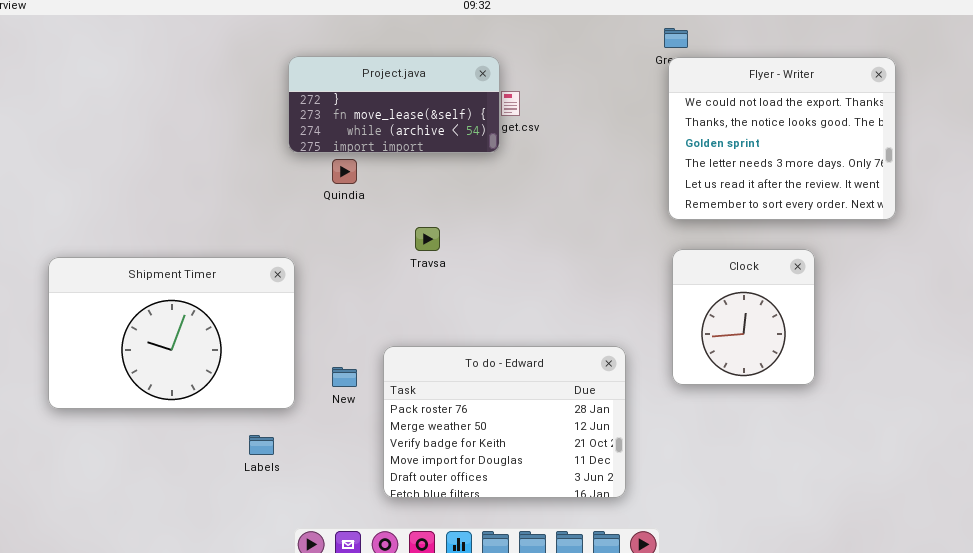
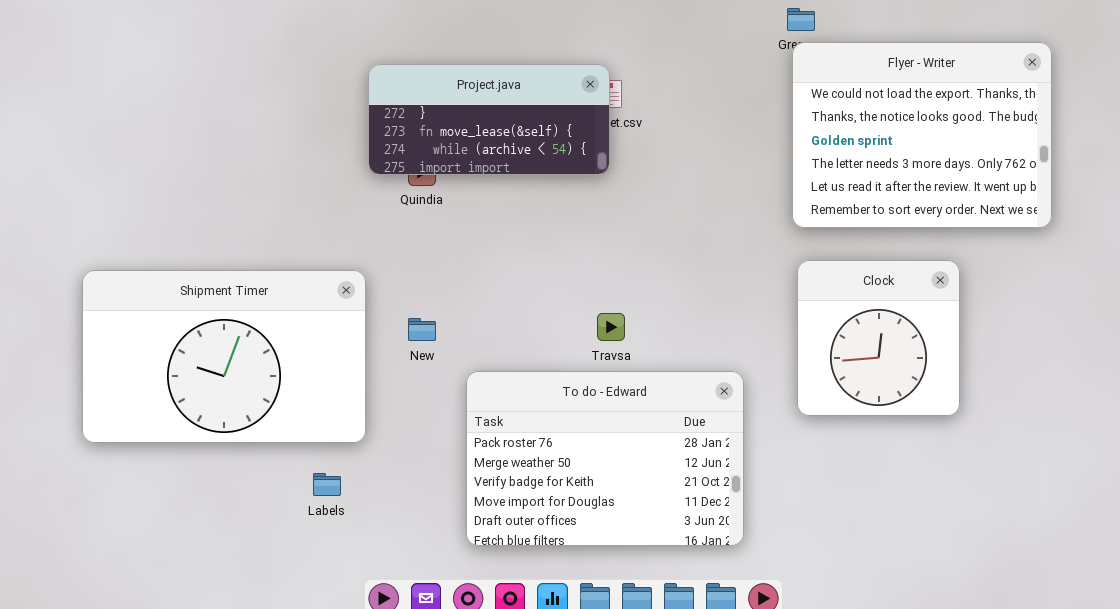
Project.java: [288,56,500,153] -> [368,64,610,175], moved
Travsa: [415,227,440,251] -> [597,313,625,341], moved
New: [332,367,357,387] -> [408,318,436,341], moved

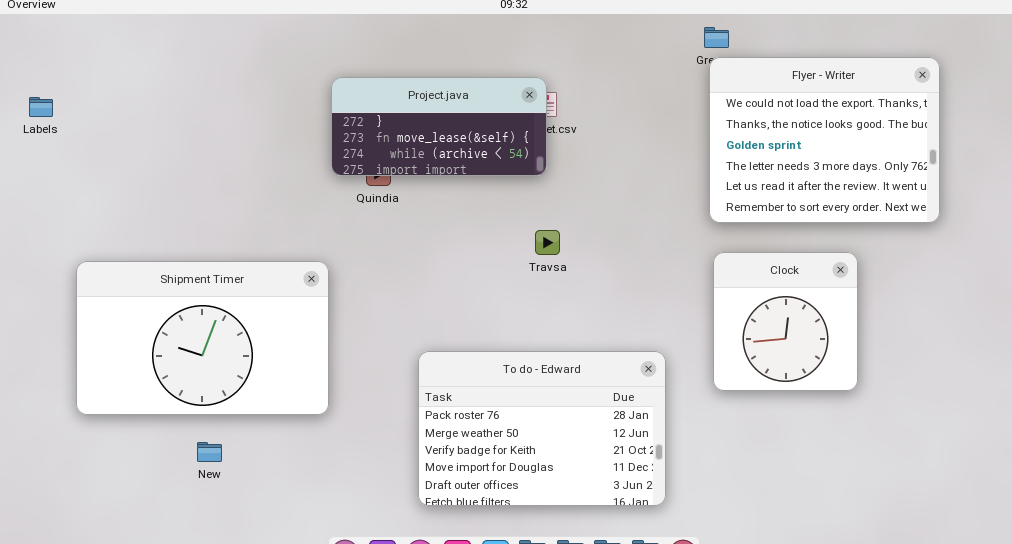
Travsa: [597,313,625,341] -> [535,230,560,255], moved
New: [408,318,436,341] -> [197,442,222,462], moved
Labels: [313,473,341,496] -> [29,97,53,117], moved

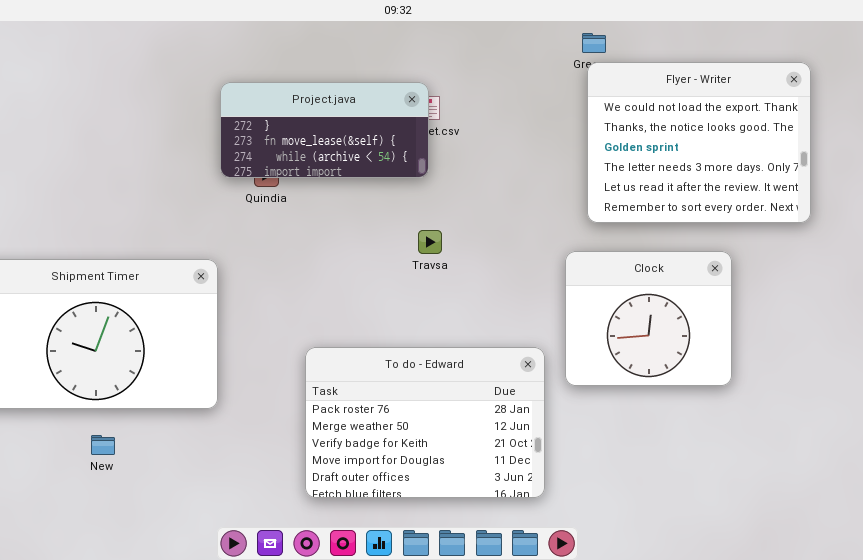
Clock: [713,252,858,391] -> [565,251,732,386], resized

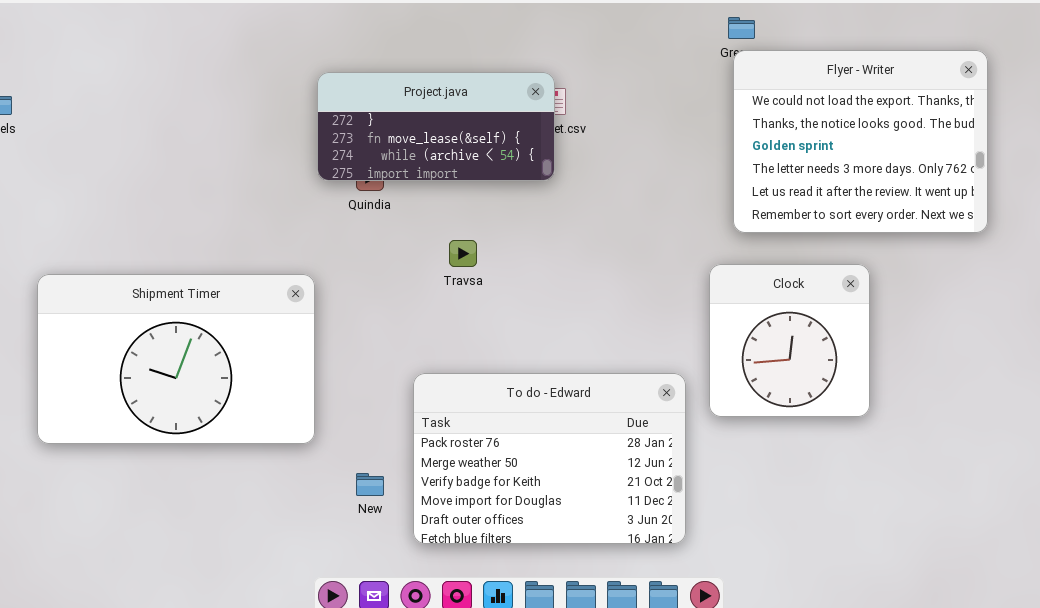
Travsa: [418,230,442,254] -> [449,240,477,267], moved
Clock: [565,251,732,386] -> [709,264,870,417], resized
New: [91,435,115,455] -> [356,473,384,496], moved

